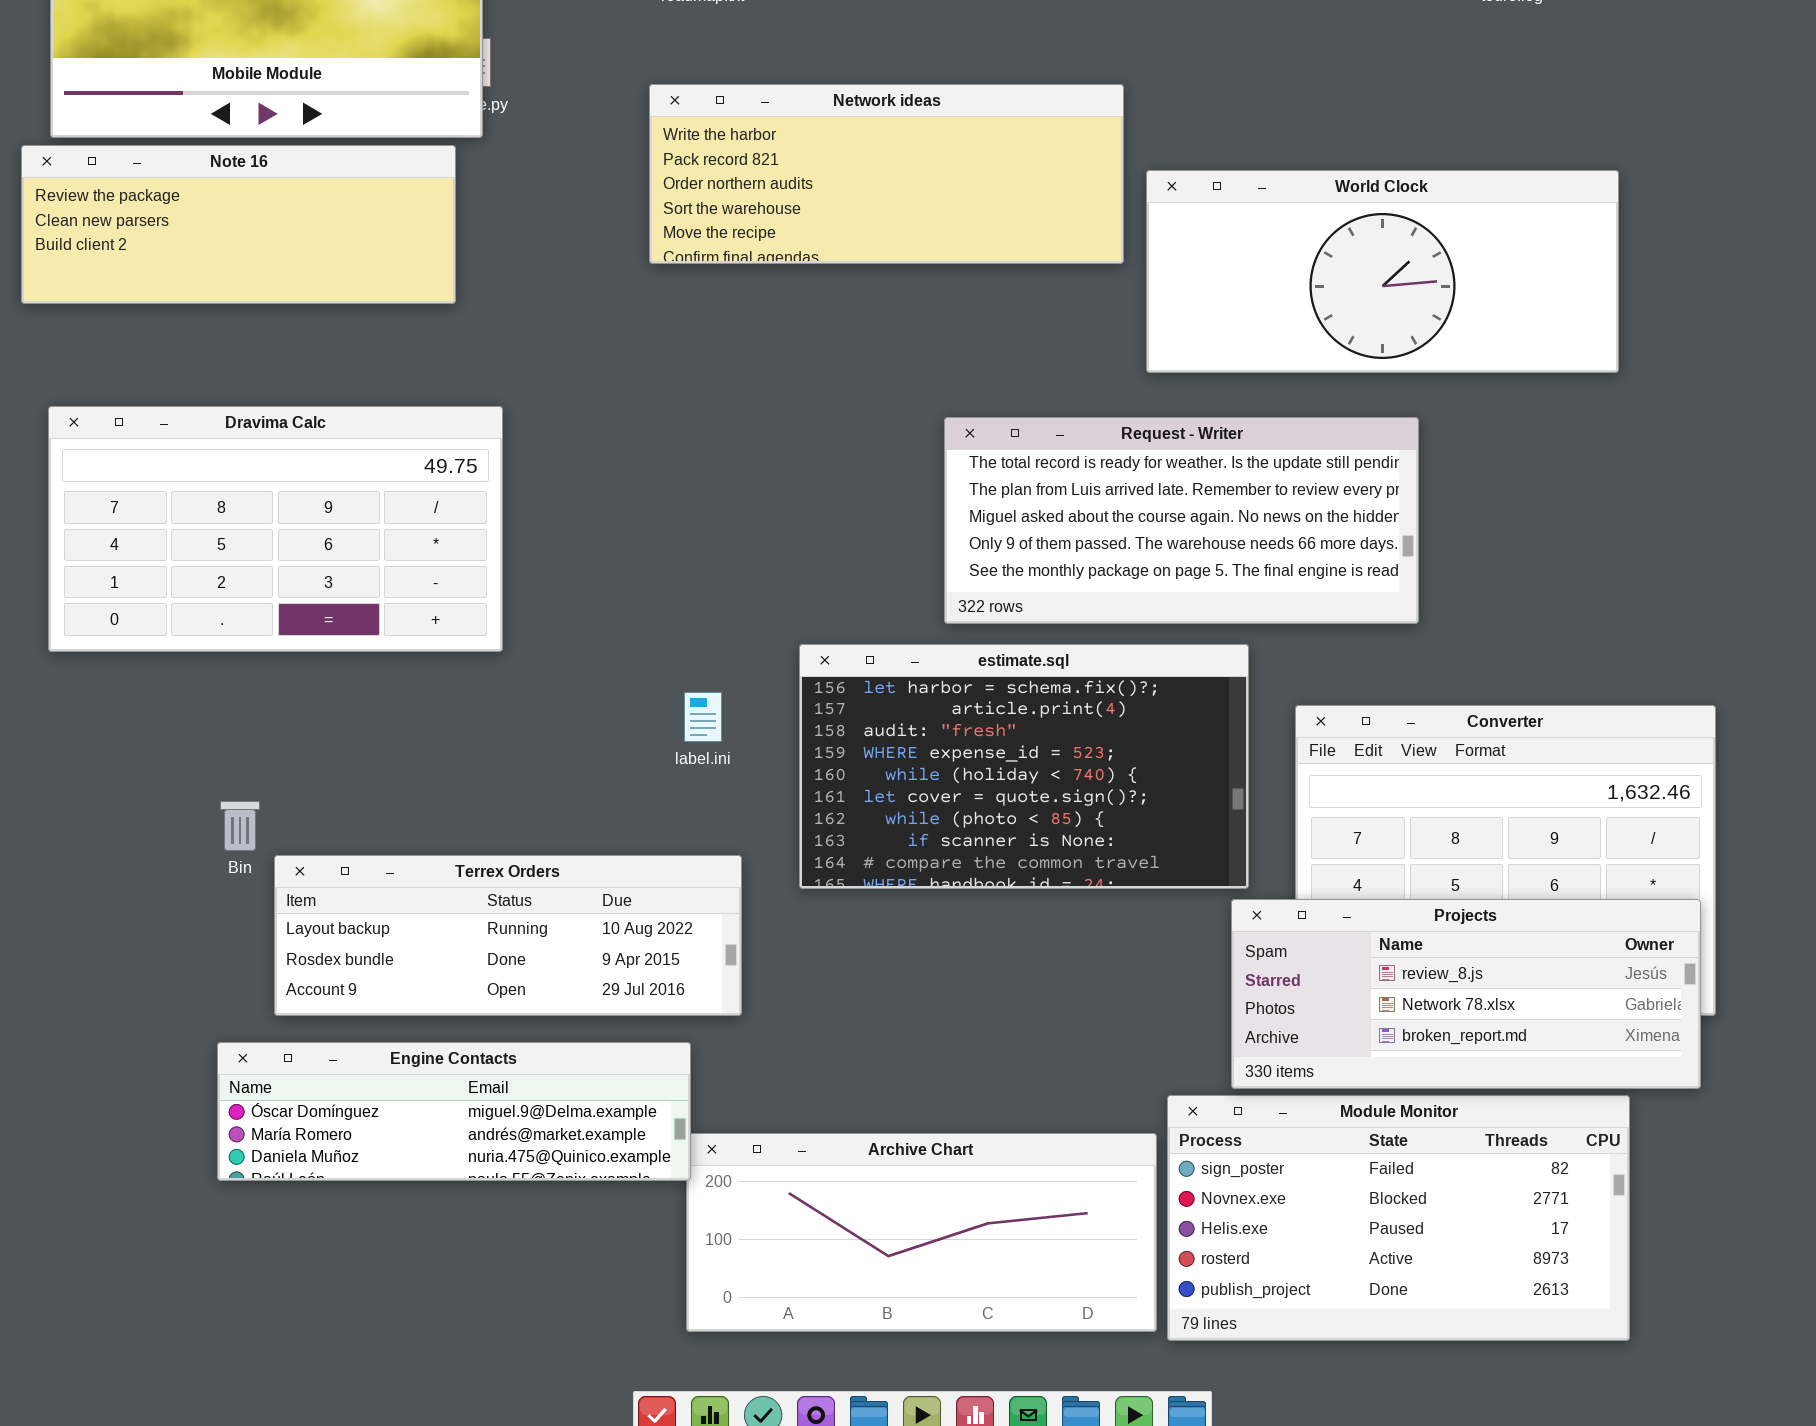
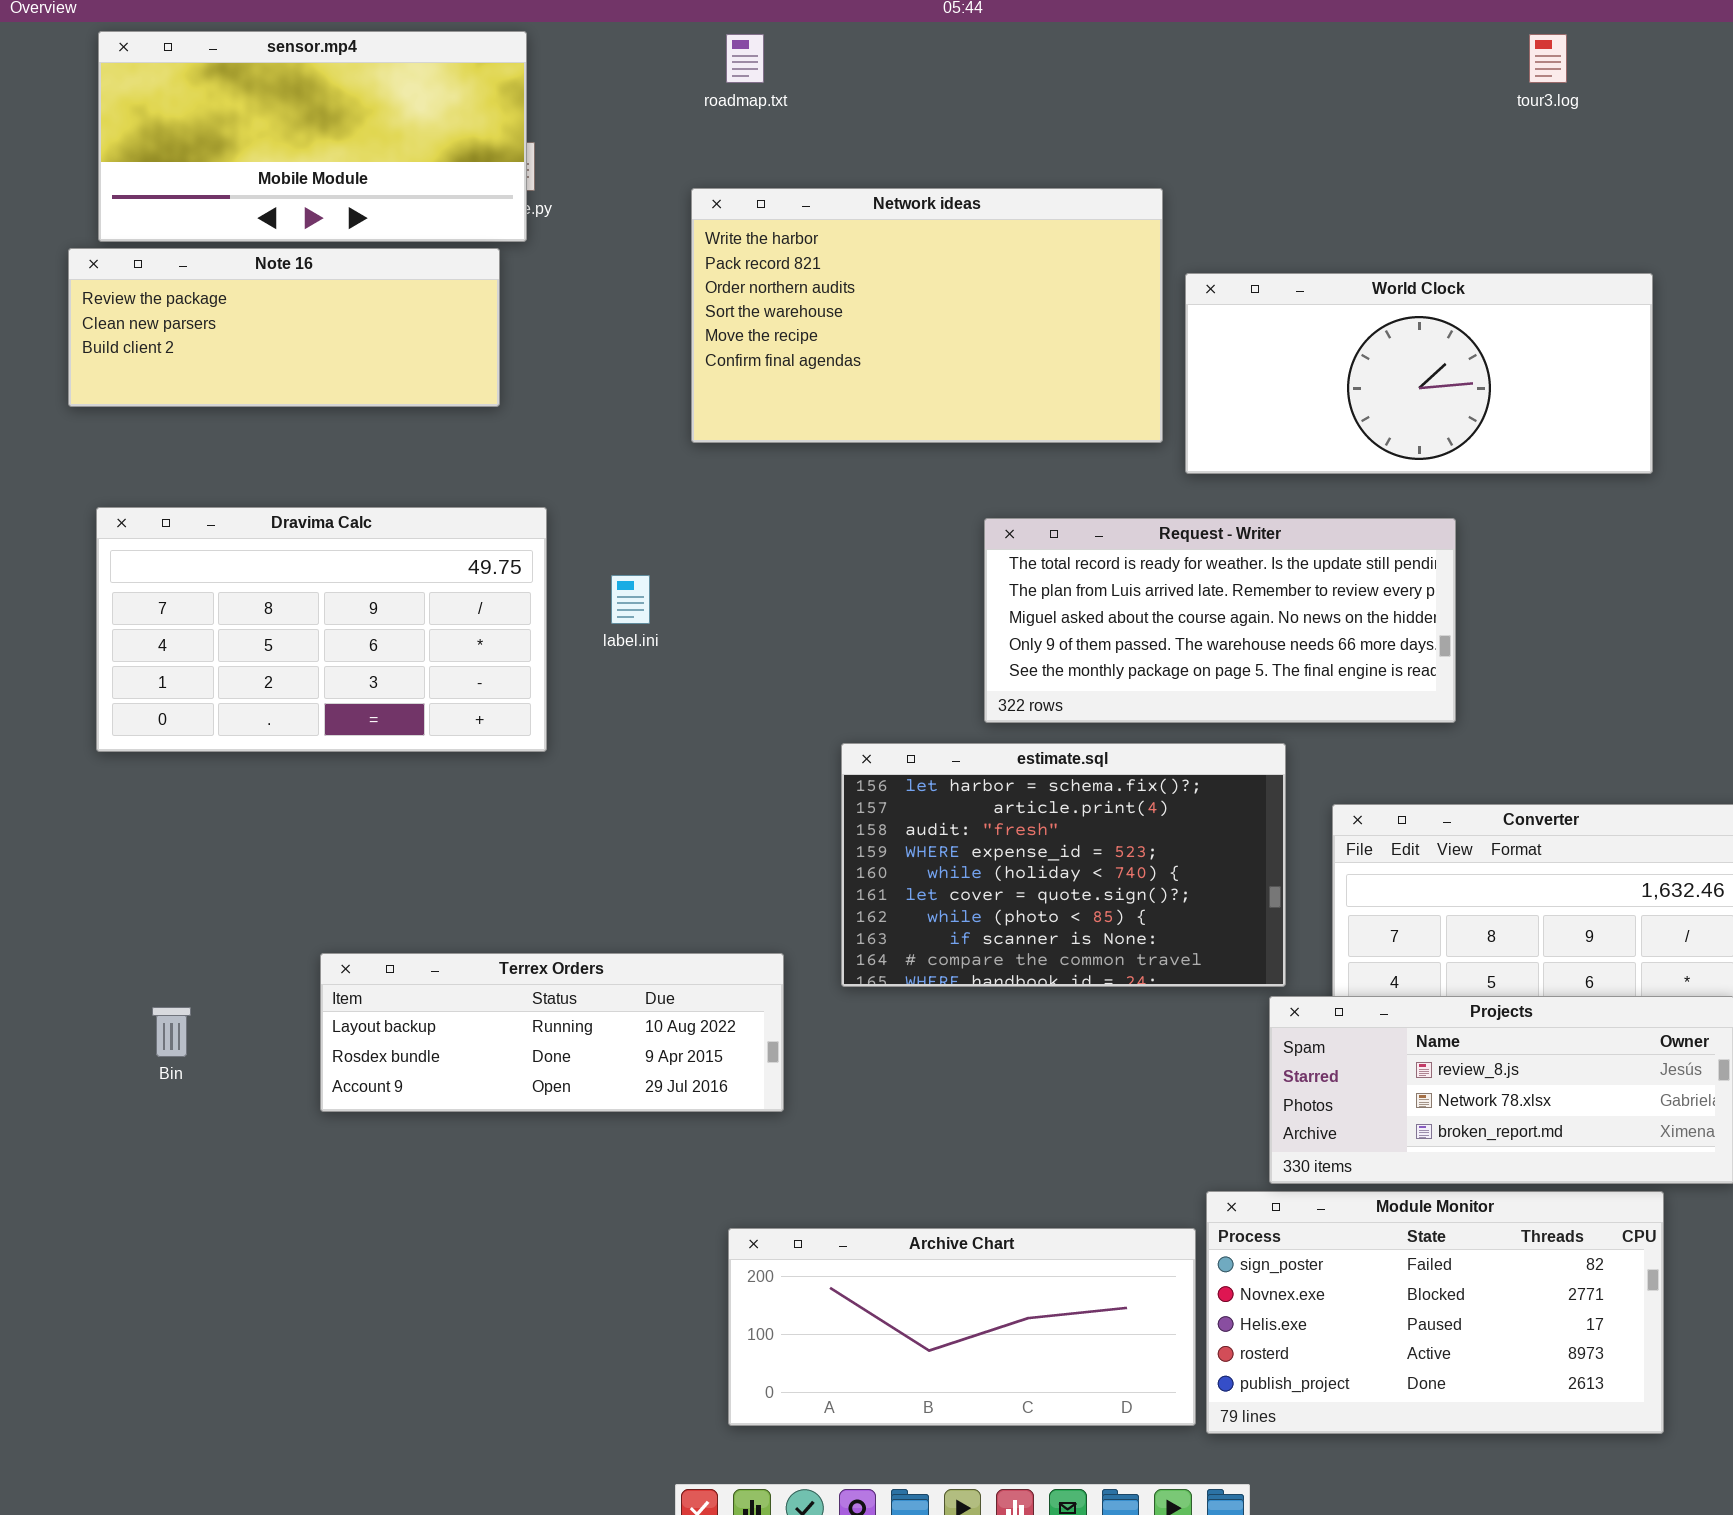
Network ideas: [649,84,1124,264] -> [691,188,1163,443], resized
label.ini: [684,692,722,742] -> [611,575,650,624], moved
Bin: [220,801,260,851] -> [152,1007,191,1057], moved
Engine Contacts: [217,1042,691,1181] -> none, closed

